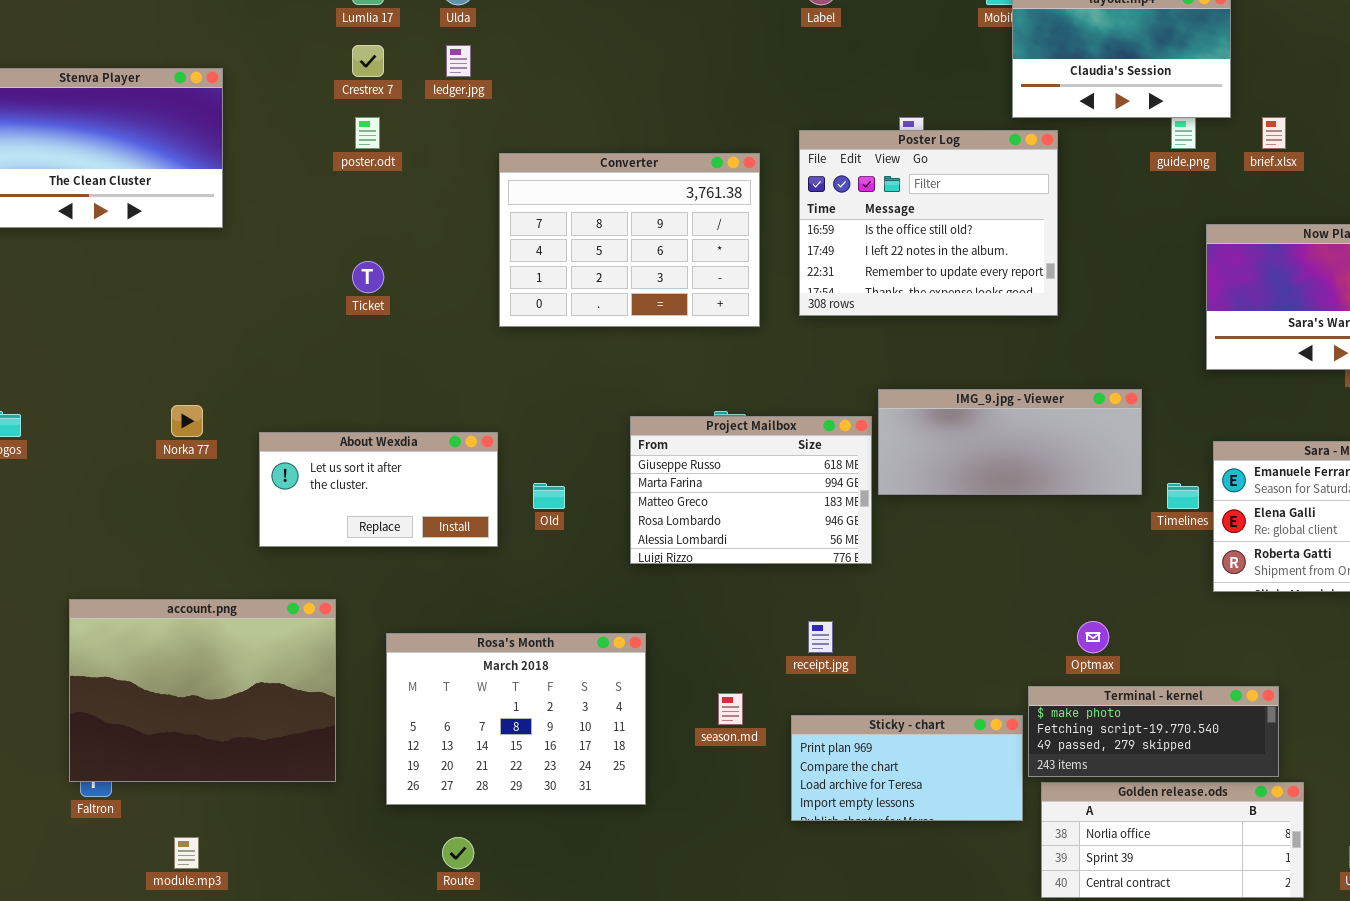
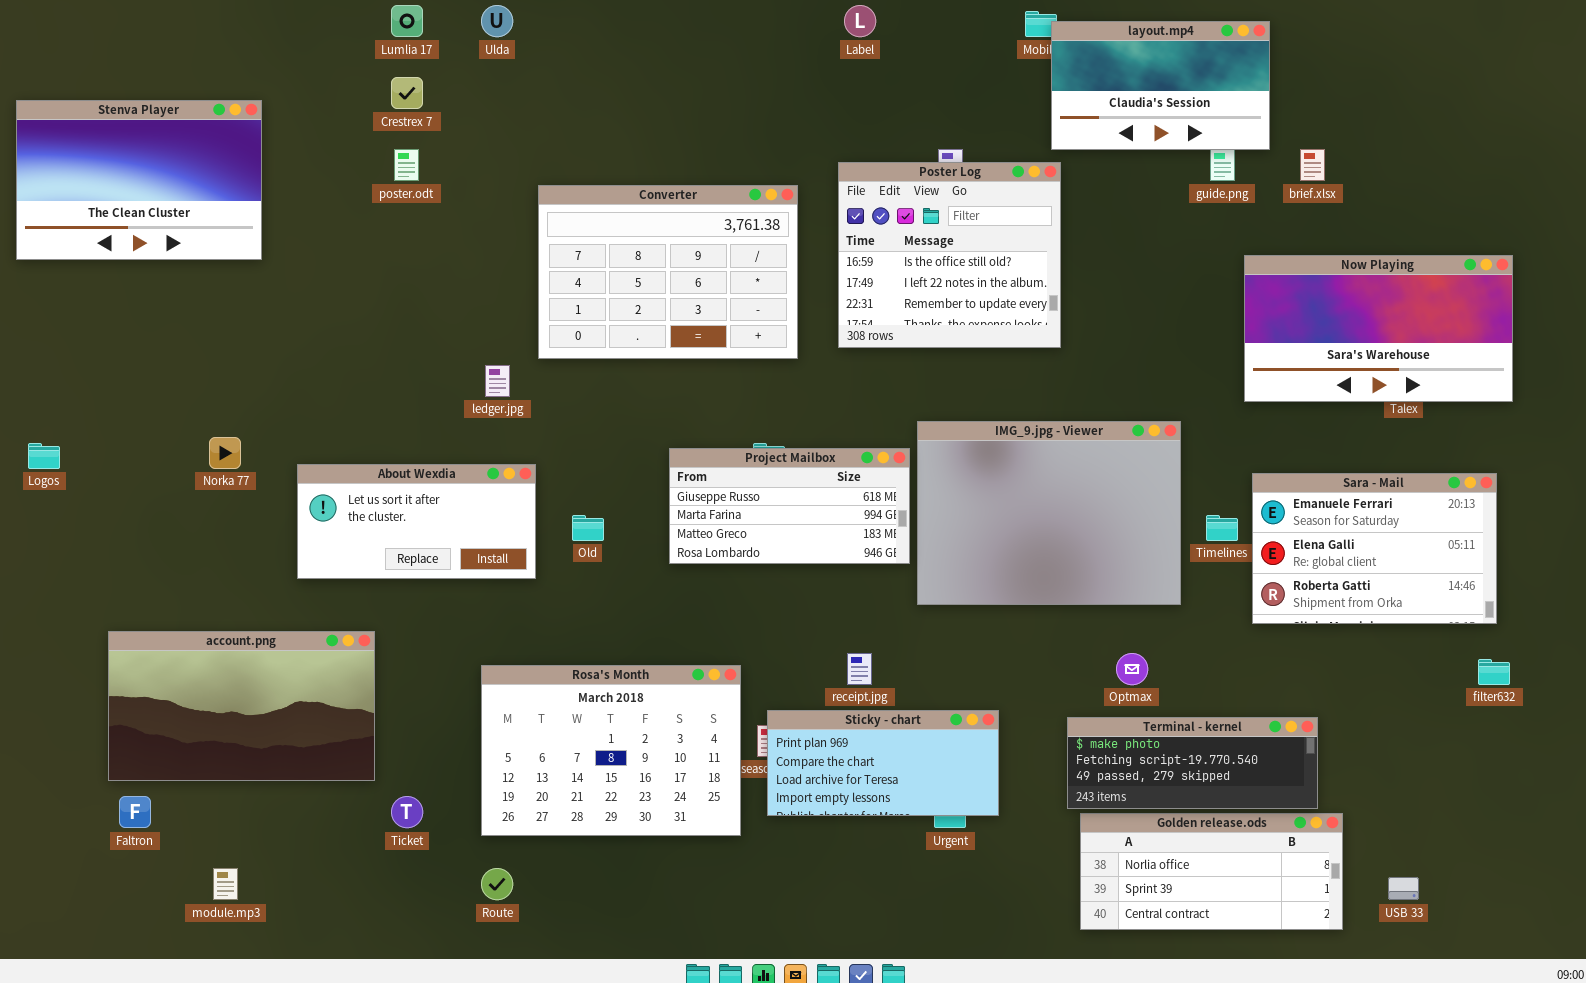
ledger.jpg: [446,45,471,77] -> [485,365,510,397], moved
Poster Log: [799,130,1058,316] -> [838,162,1061,348], resized
Ticket: [352,261,384,293] -> [391,796,423,828], moved
IMG_9.jpg - Viewer: [878,389,1142,495] -> [917,421,1181,605], resized
Project Mailbox: [630,416,872,564] -> [669,448,910,564], resized
account.png: [69,599,336,782] -> [108,631,375,781], resized
Rosa's Month: [386,633,646,805] -> [481,665,741,836], moved
Sticky - chart: [791,715,1023,821] -> [767,710,999,816], moved

